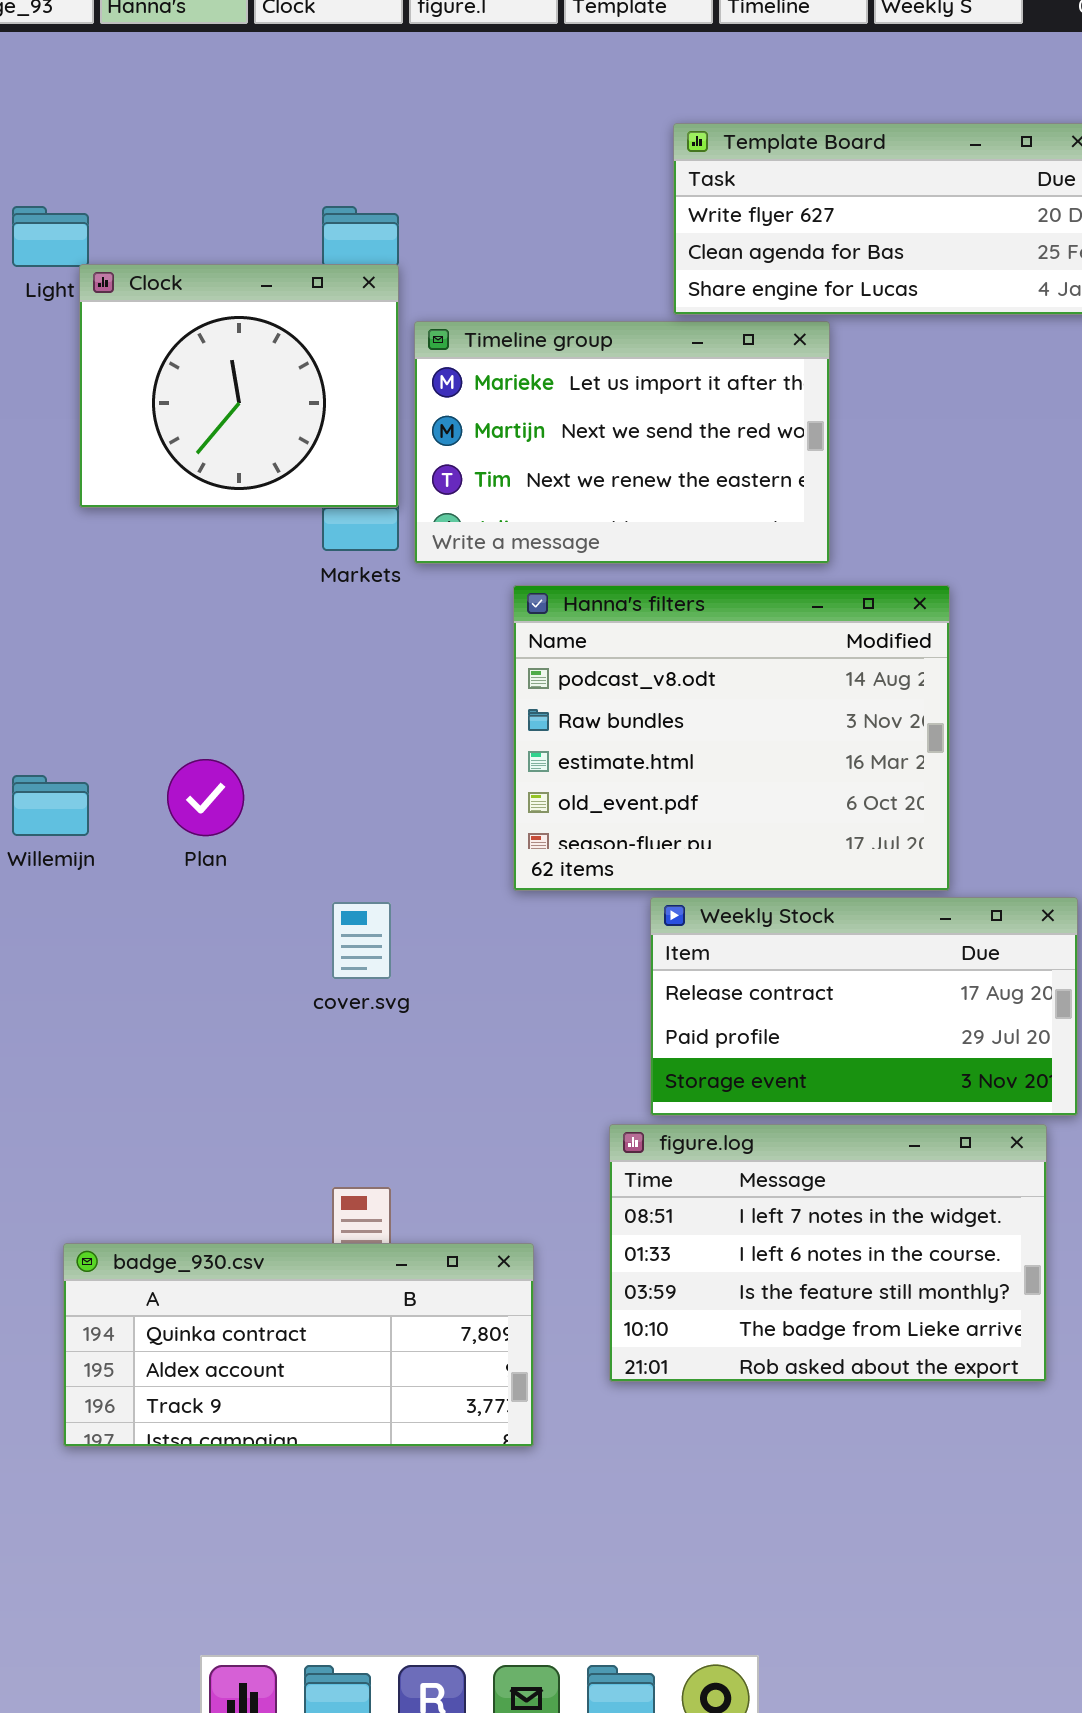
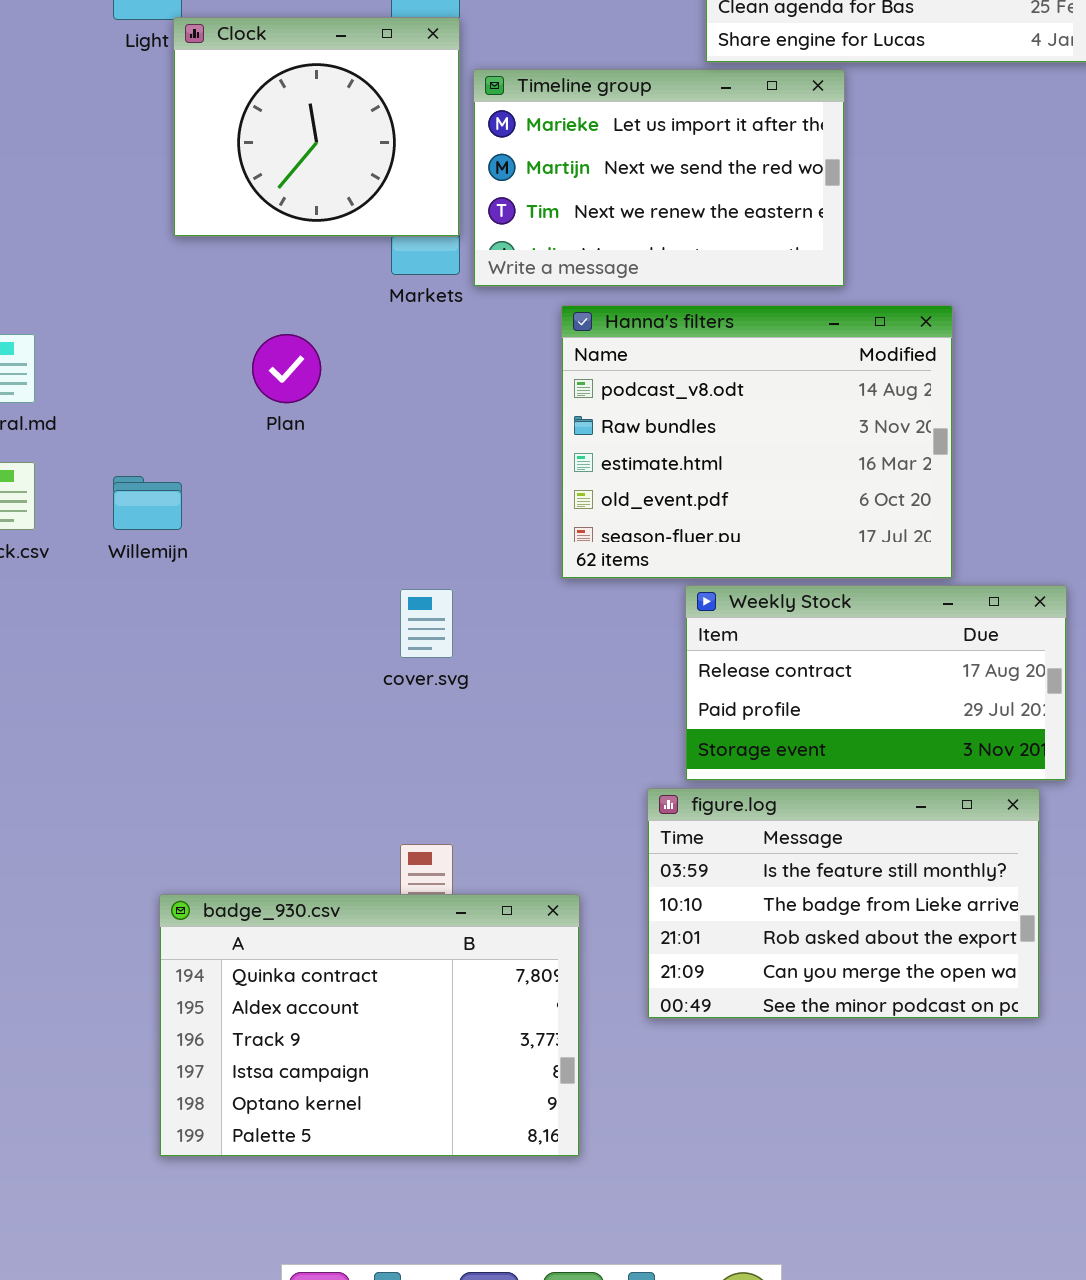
Plan: [167,759,244,836] -> [252,334,321,403], moved
figure.log: [609,1124,1047,1382] -> [647,788,1040,1019], scrolled down 2 rows
badge_930.csv: [63,1243,534,1447] -> [159,894,580,1157], resized

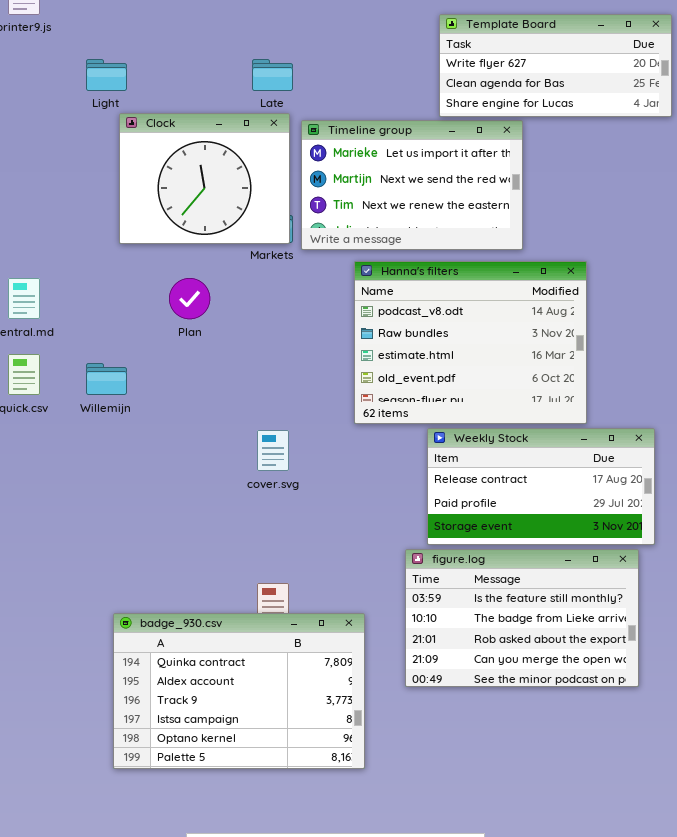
Clock: [173,17,460,237] -> [119,113,290,244], moved

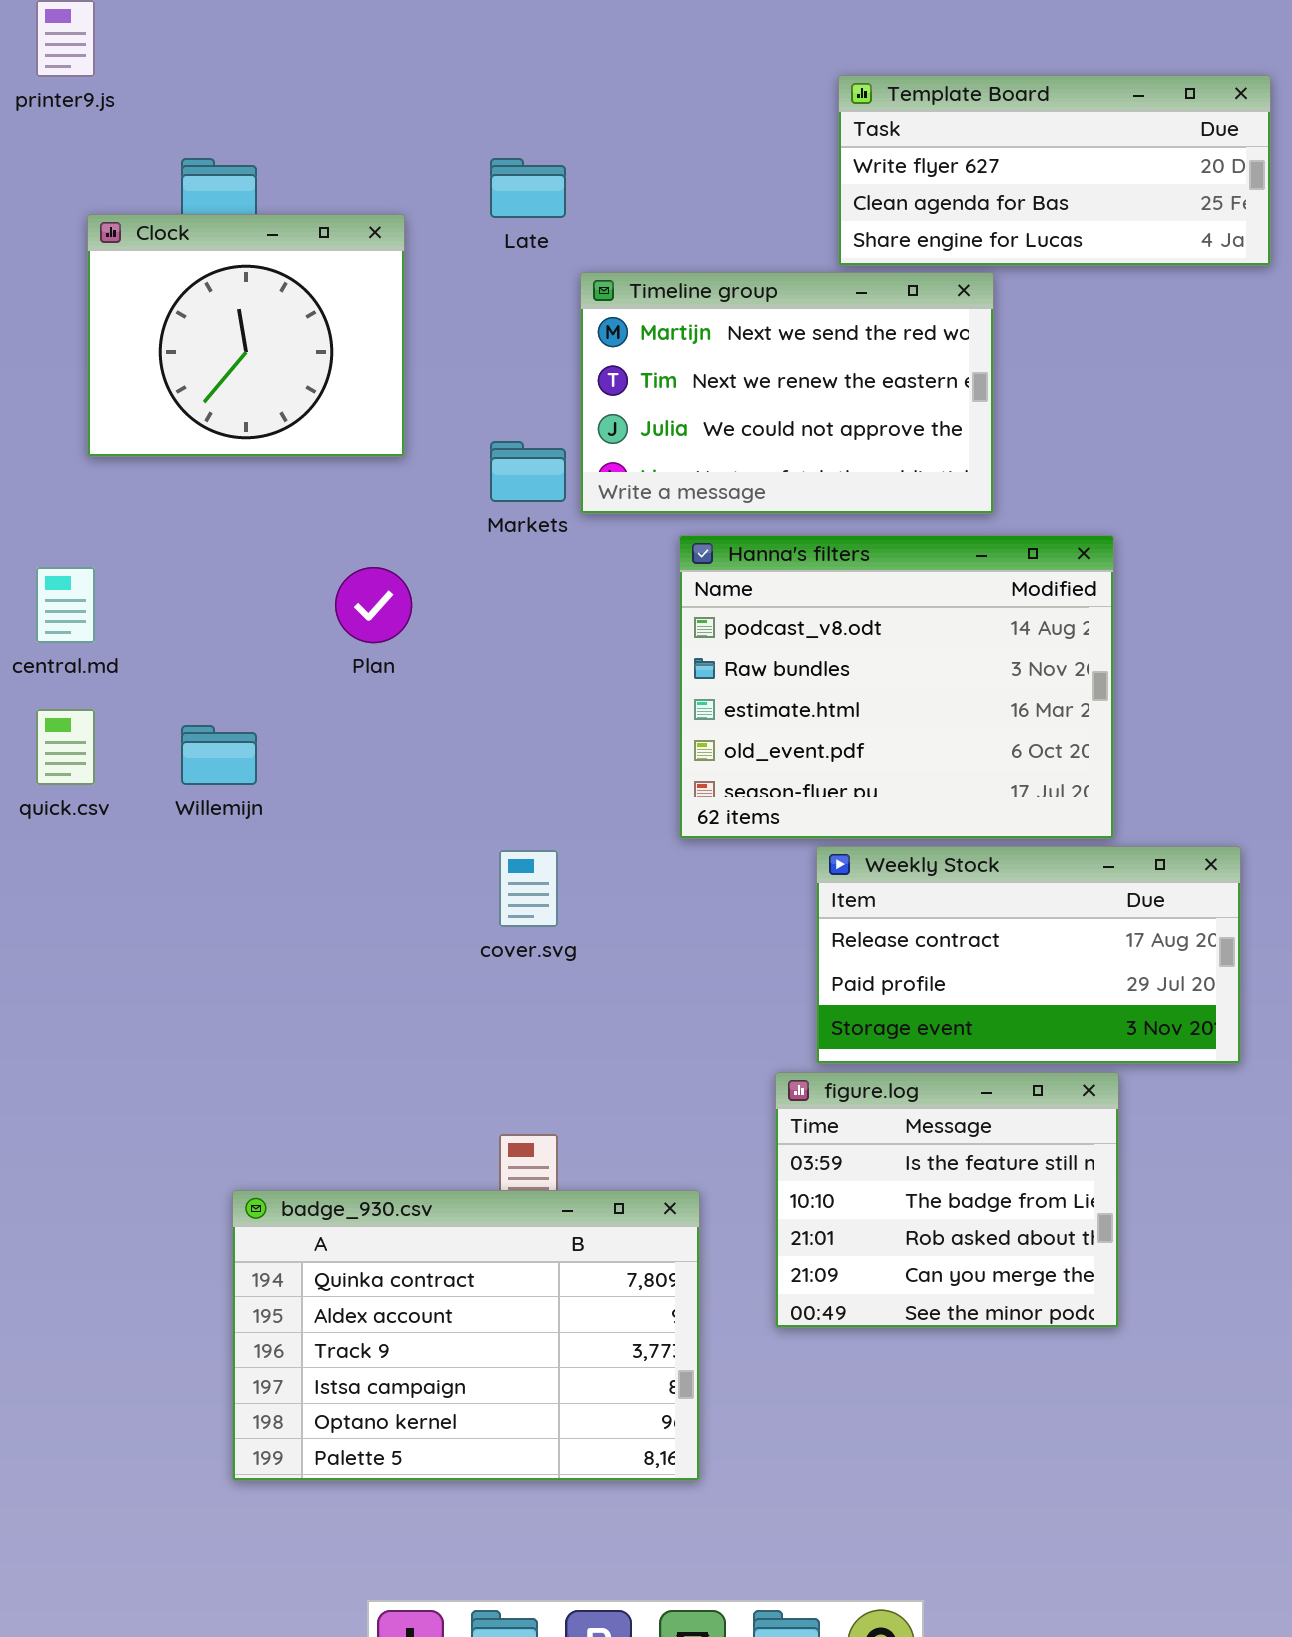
Clock: [119,113,290,244] -> [87,214,405,457], moved
Timeline group: [301,120,523,250] -> [580,272,994,514], scrolled down 1 row
figure.log: [405,549,639,687] -> [775,1072,1119,1328], resized

